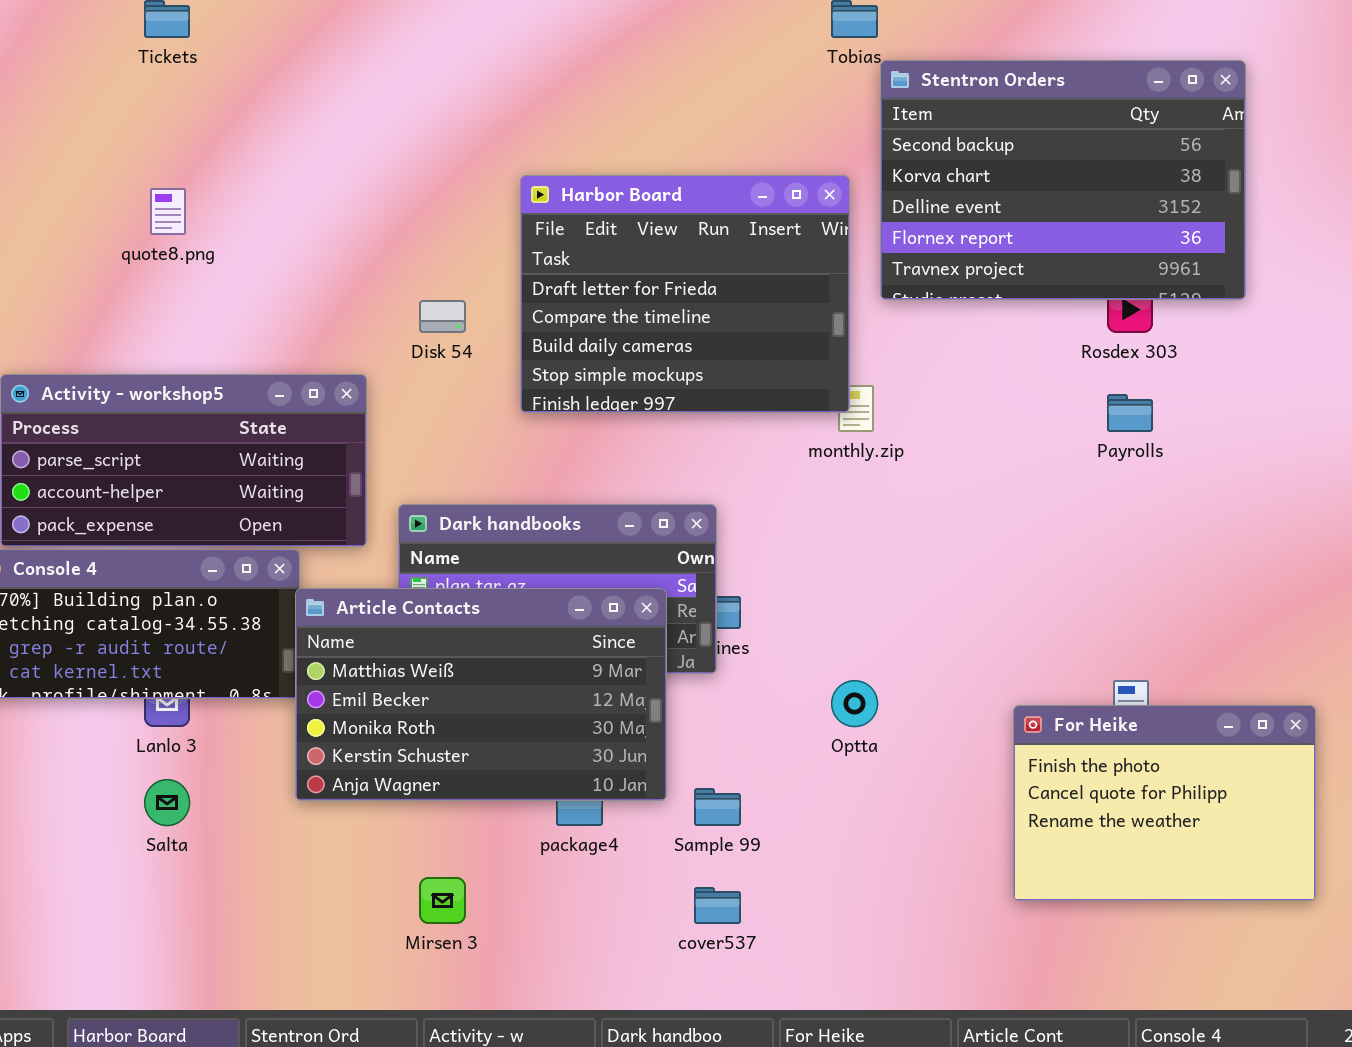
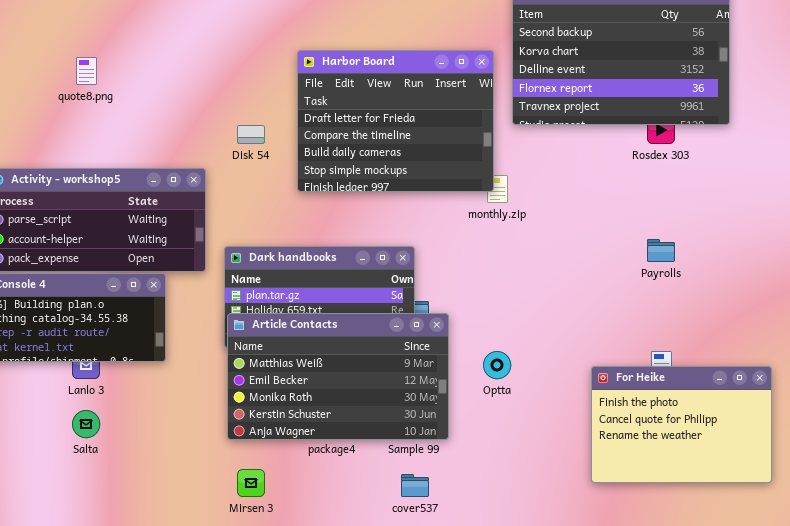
Payrolls: [1107,394,1153,432] -> [647,239,675,262], moved
Article Contacts: [295,588,667,801] -> [227,313,449,440], moved

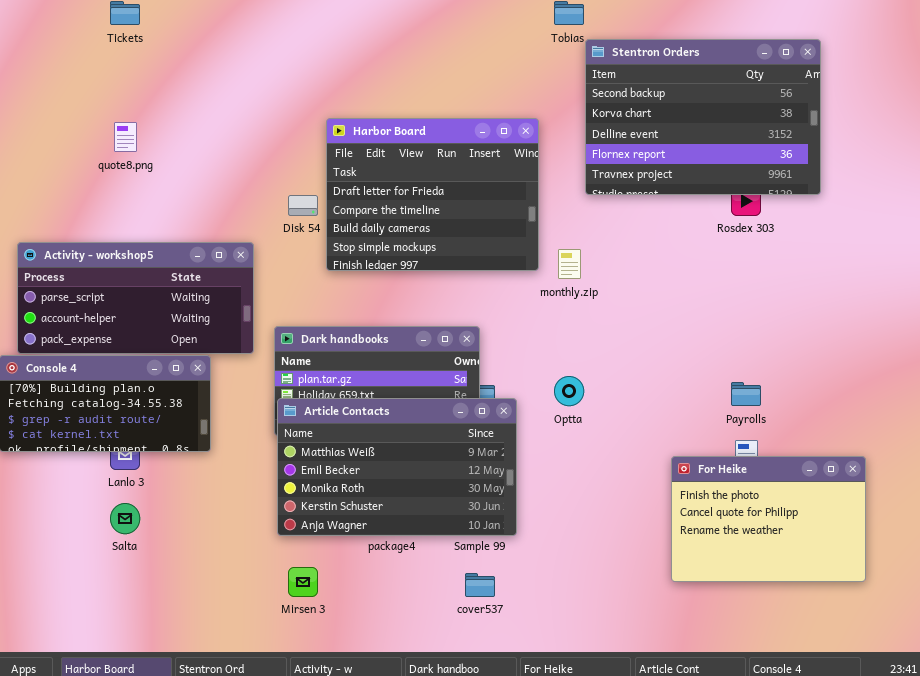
Harbor Board: [297,50,494,192] -> [326,118,539,271], moved
Payrolls: [647,239,675,262] -> [731,382,761,406], moved
Optta: [483,351,511,379] -> [554,376,584,406], moved

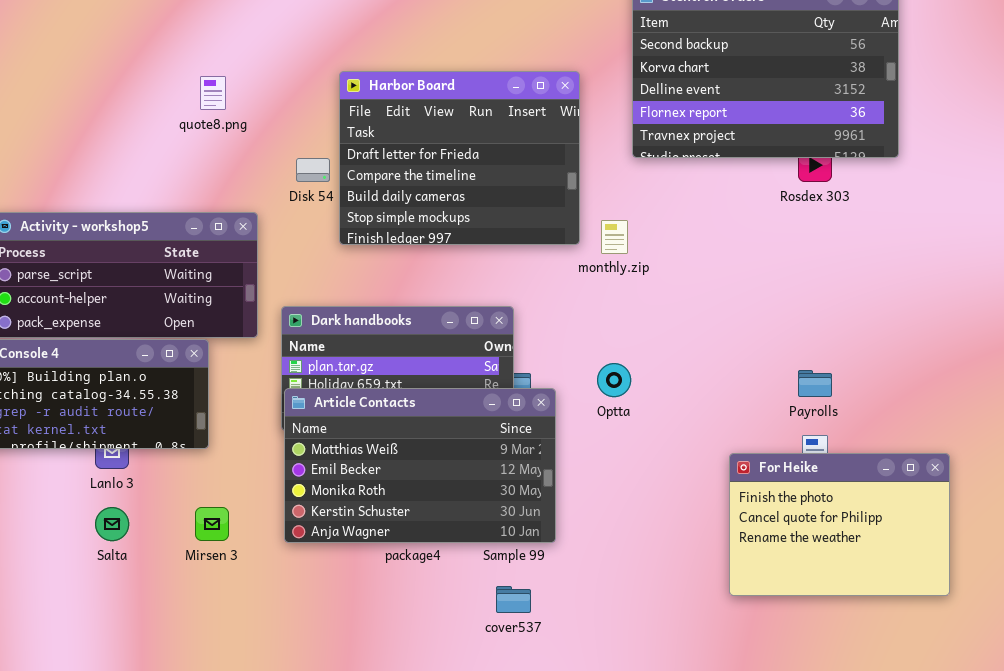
quote8.png: [114,122,137,152] -> [200,76,226,110], moved
Mirsen 3: [288,567,318,597] -> [195,507,229,541], moved

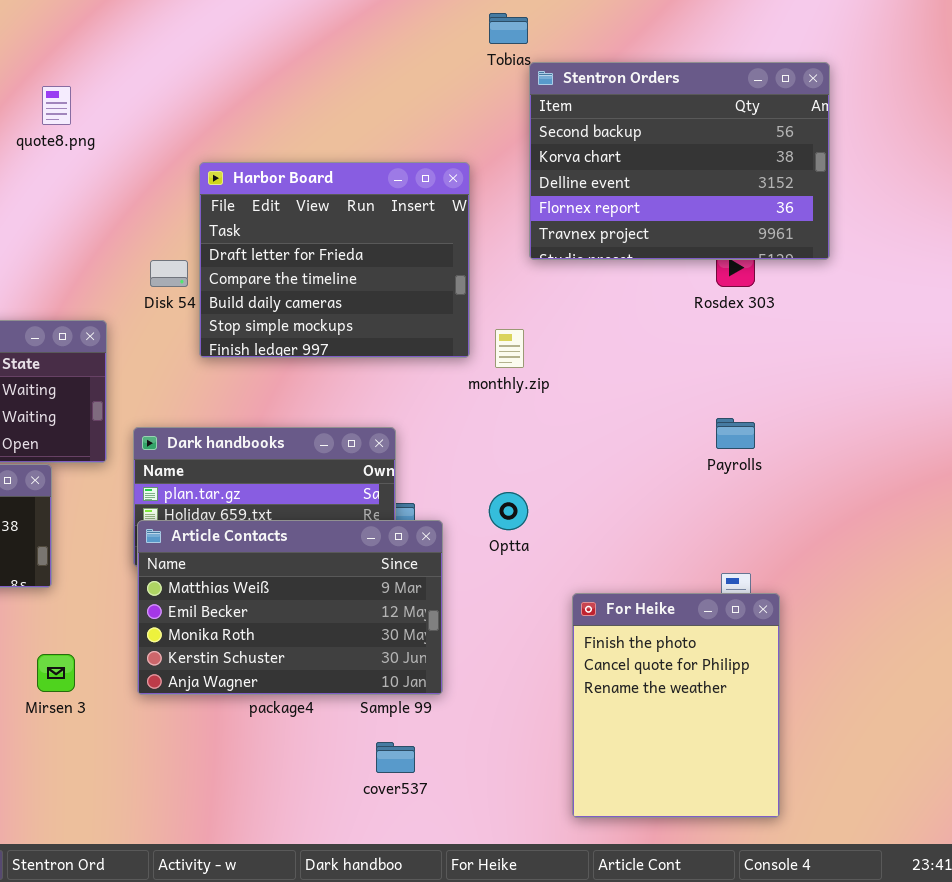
quote8.png: [200,76,226,110] -> [42,86,71,125], moved
Payrolls: [798,370,832,397] -> [716,418,755,449], moved
For Heike: [729,453,950,596] -> [572,593,780,818], moved, resized

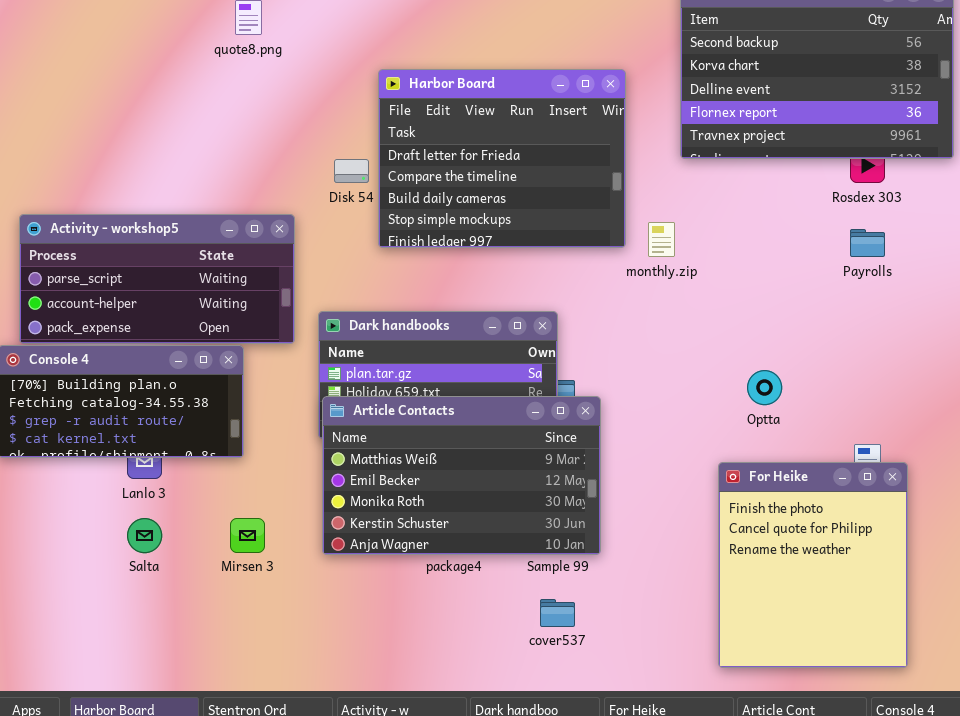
Payrolls: [716,418,755,449] -> [850,229,885,257], moved
Optta: [489,492,528,530] -> [747,370,782,405], moved

